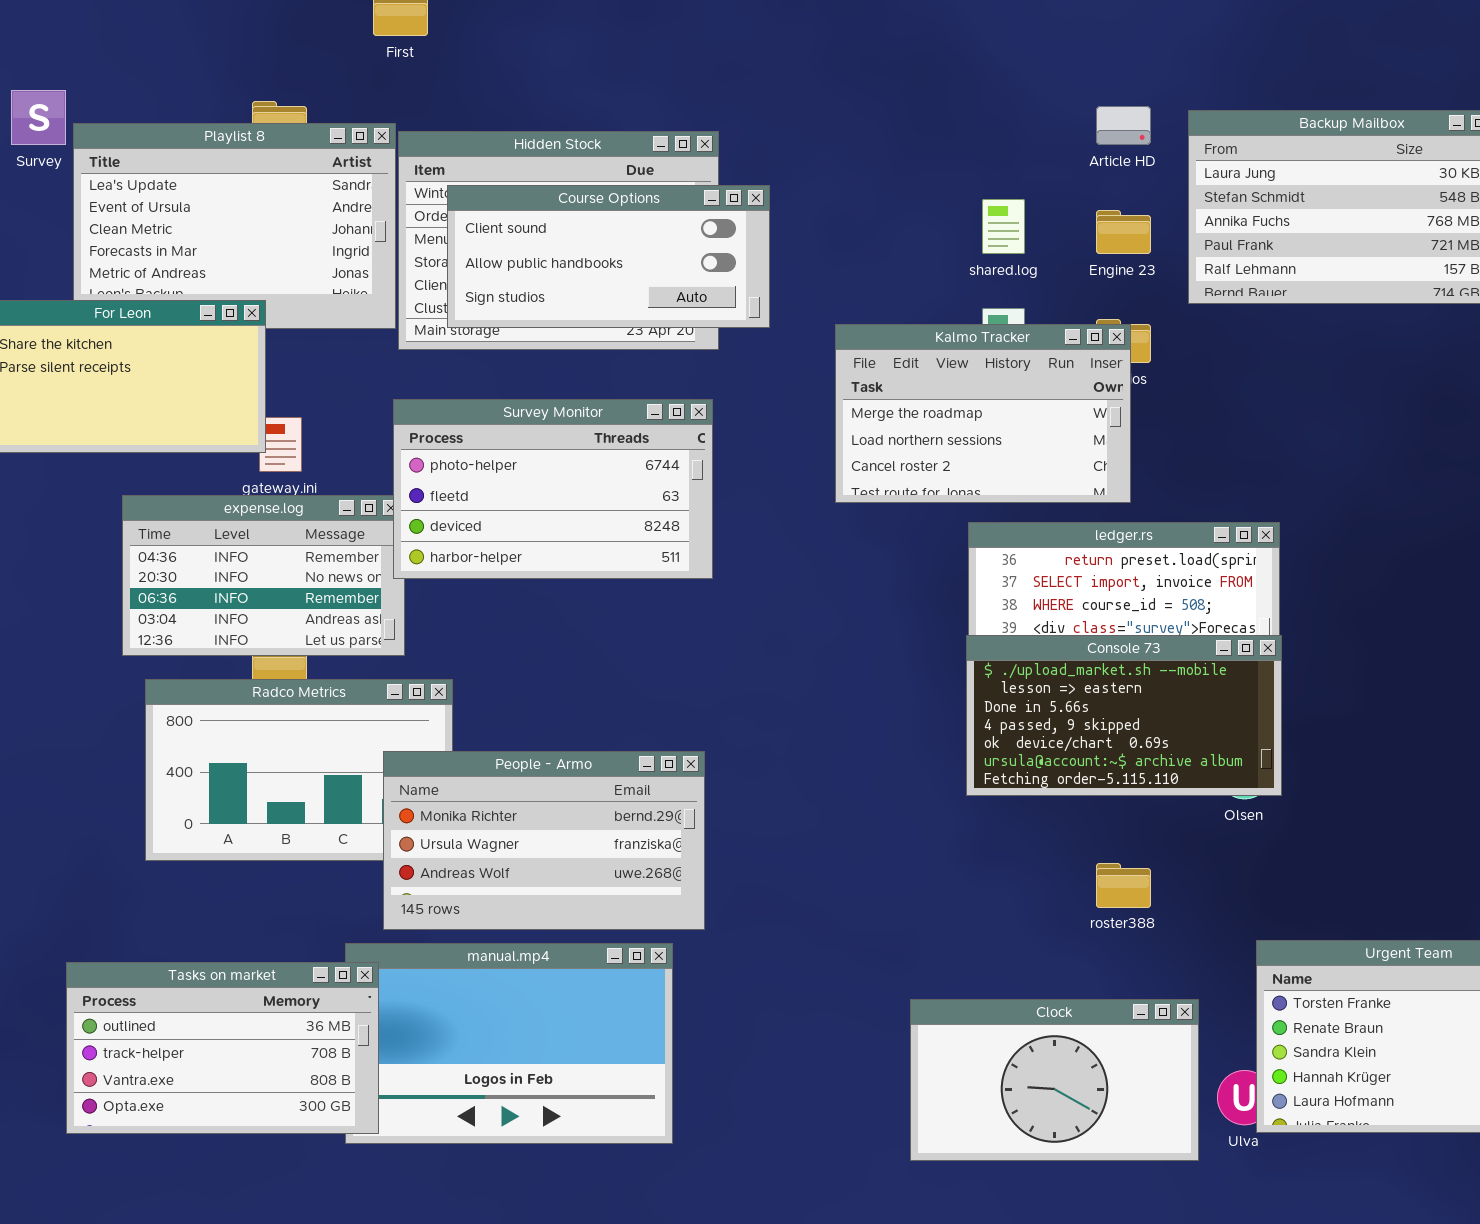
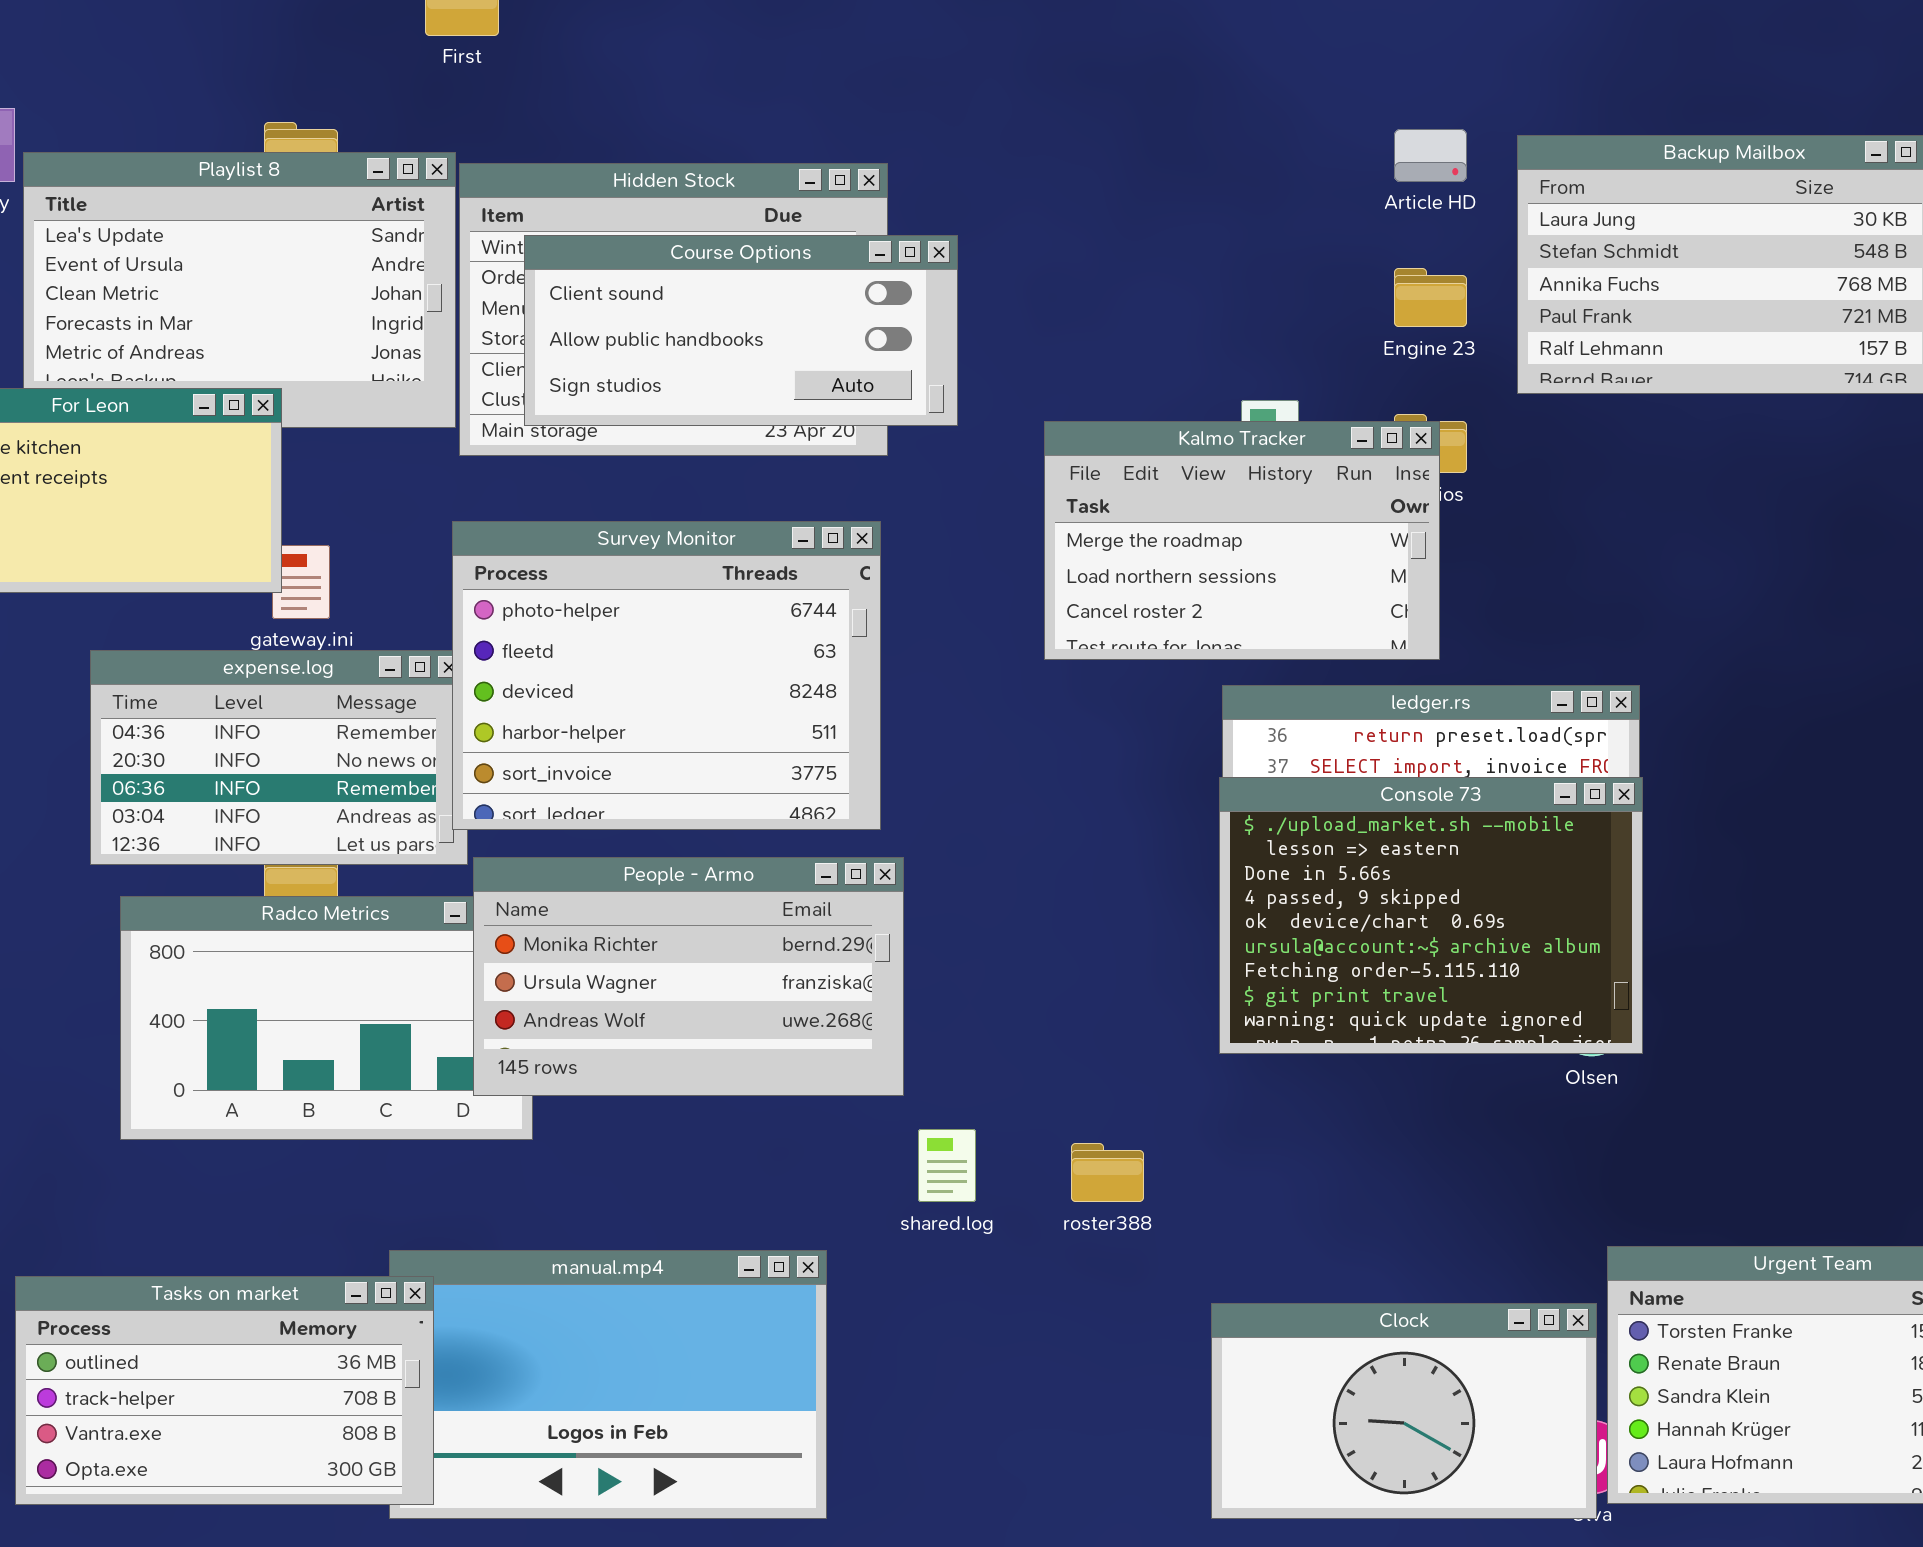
shared.log: [982,199,1025,254] -> [918,1129,976,1202], moved
Survey Monitor: [393,399,713,579] -> [452,521,881,830], resized
Console 73: [966,635,1282,796] -> [1219,777,1643,1054], resized
People - Armo: [383,751,705,930] -> [473,857,904,1096], moved
roster388: [1096,863,1151,908] -> [1071,1143,1144,1202], moved
Clock: [910,999,1199,1161] -> [1211,1303,1597,1519], moved

